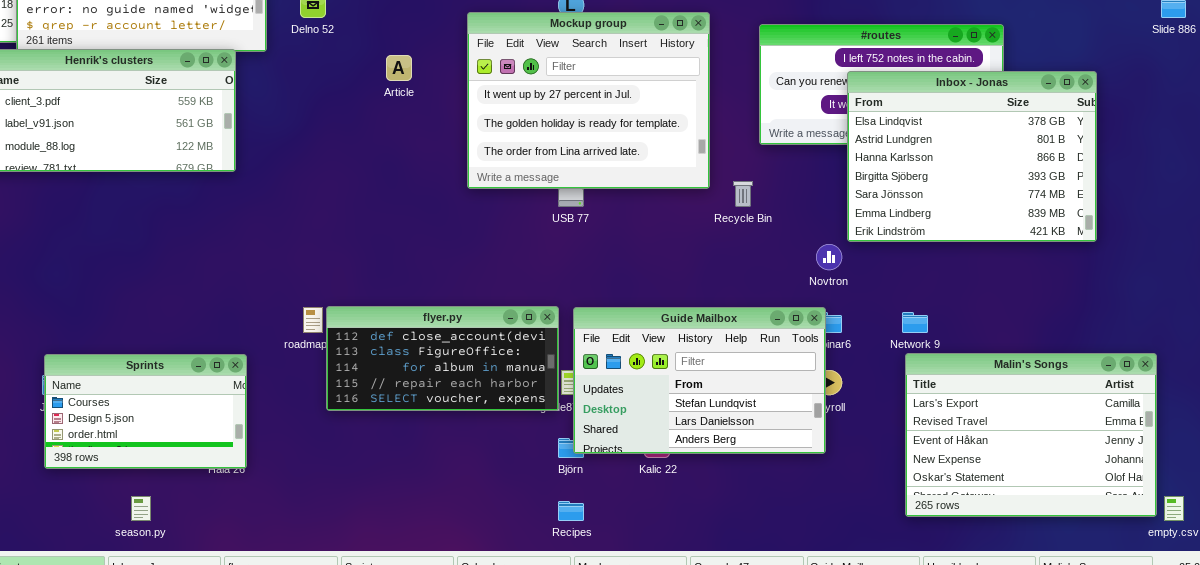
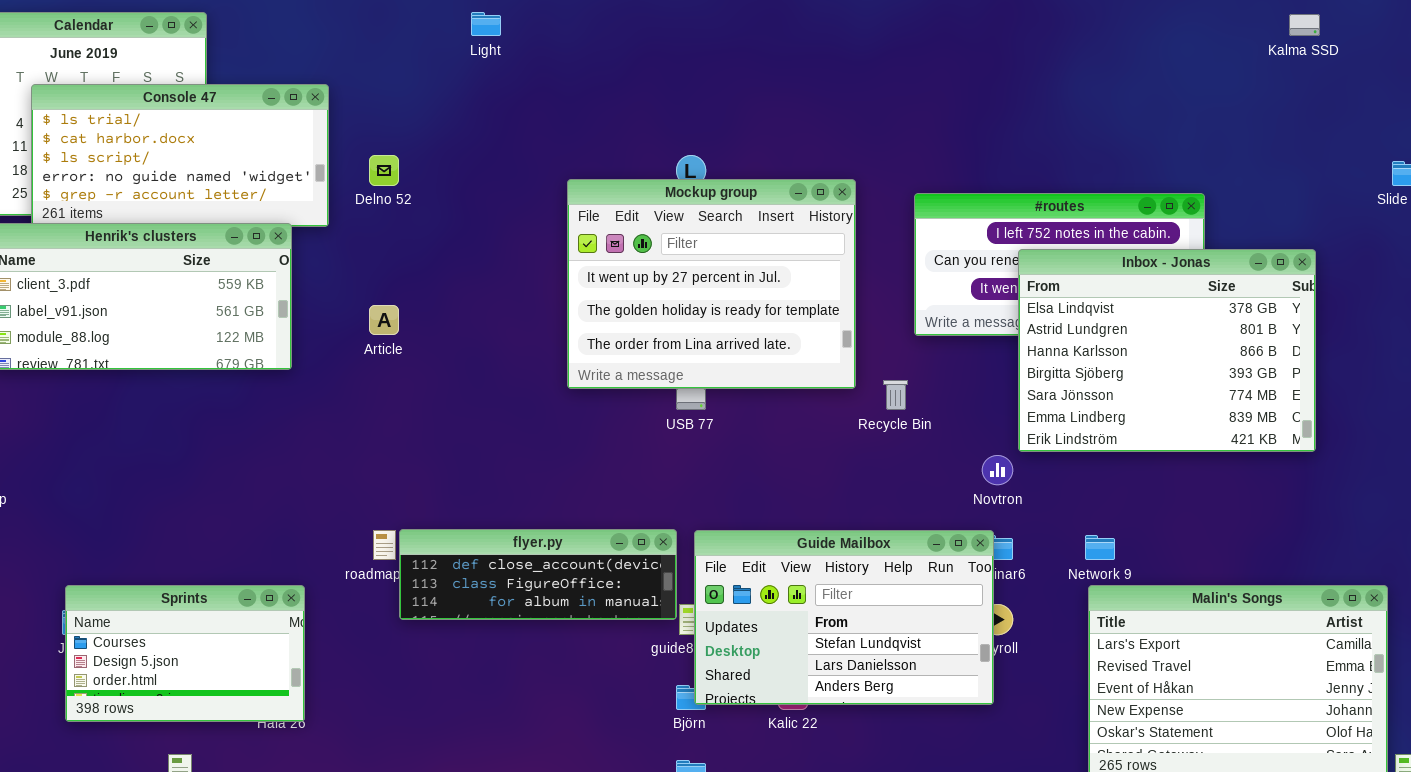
Article: [386,55,412,81] -> [369,305,399,335], moved
flyer.py: [326,306,559,411] -> [399,529,677,620], resized

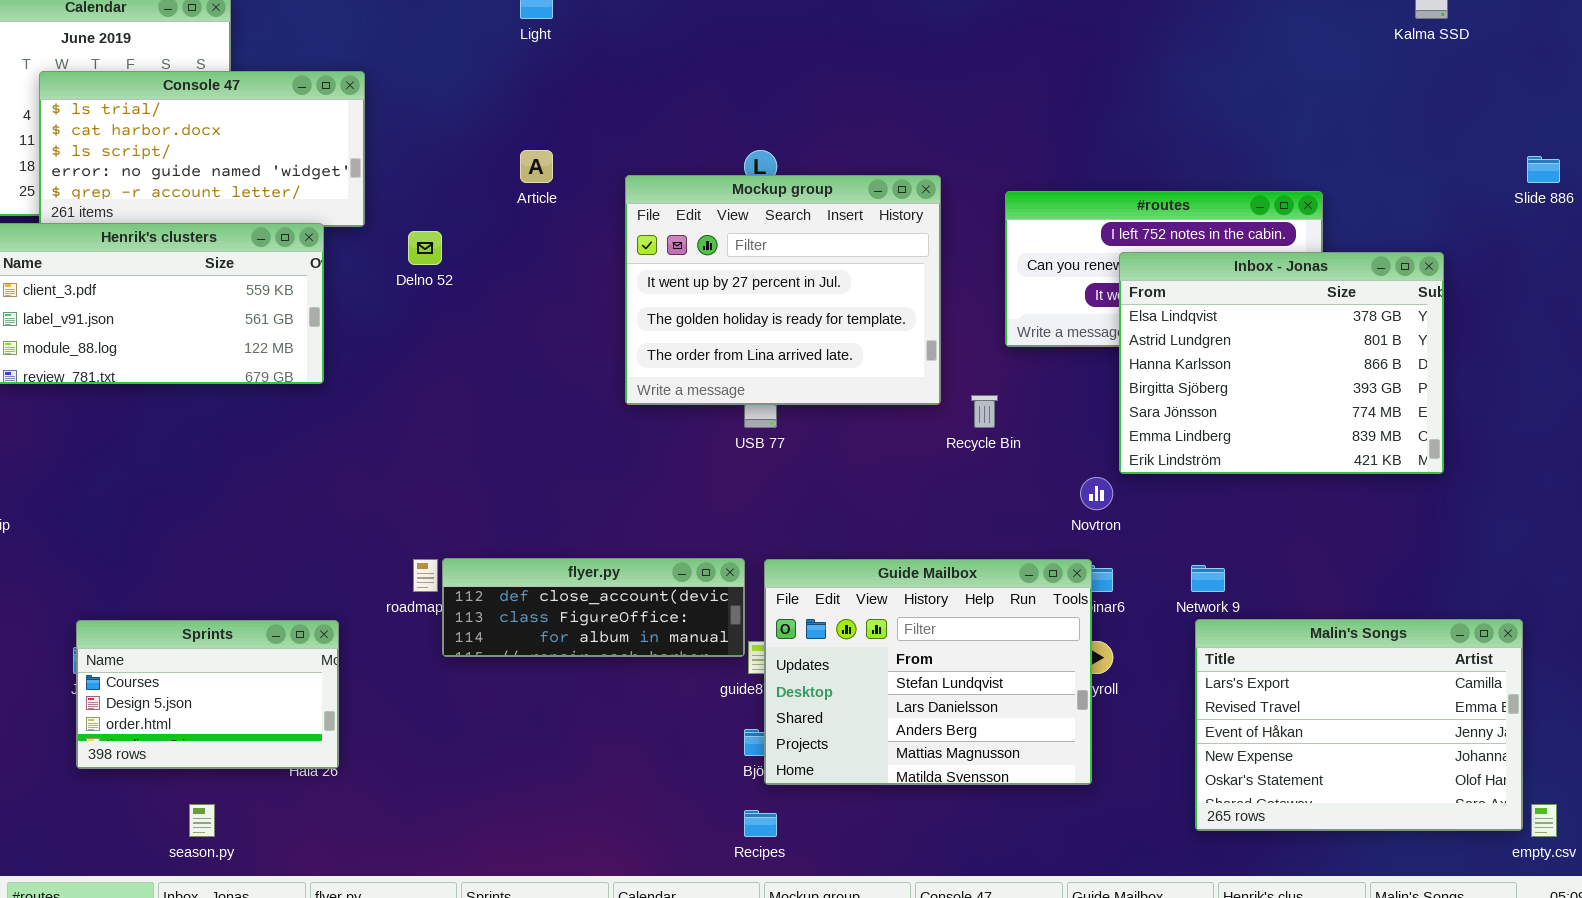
Delno 52: [369,155,399,186] -> [408,231,442,265], moved
Article: [369,305,399,335] -> [520,150,553,183], moved
Guide Mailbox: [694,530,994,705] -> [764,559,1092,785], resized

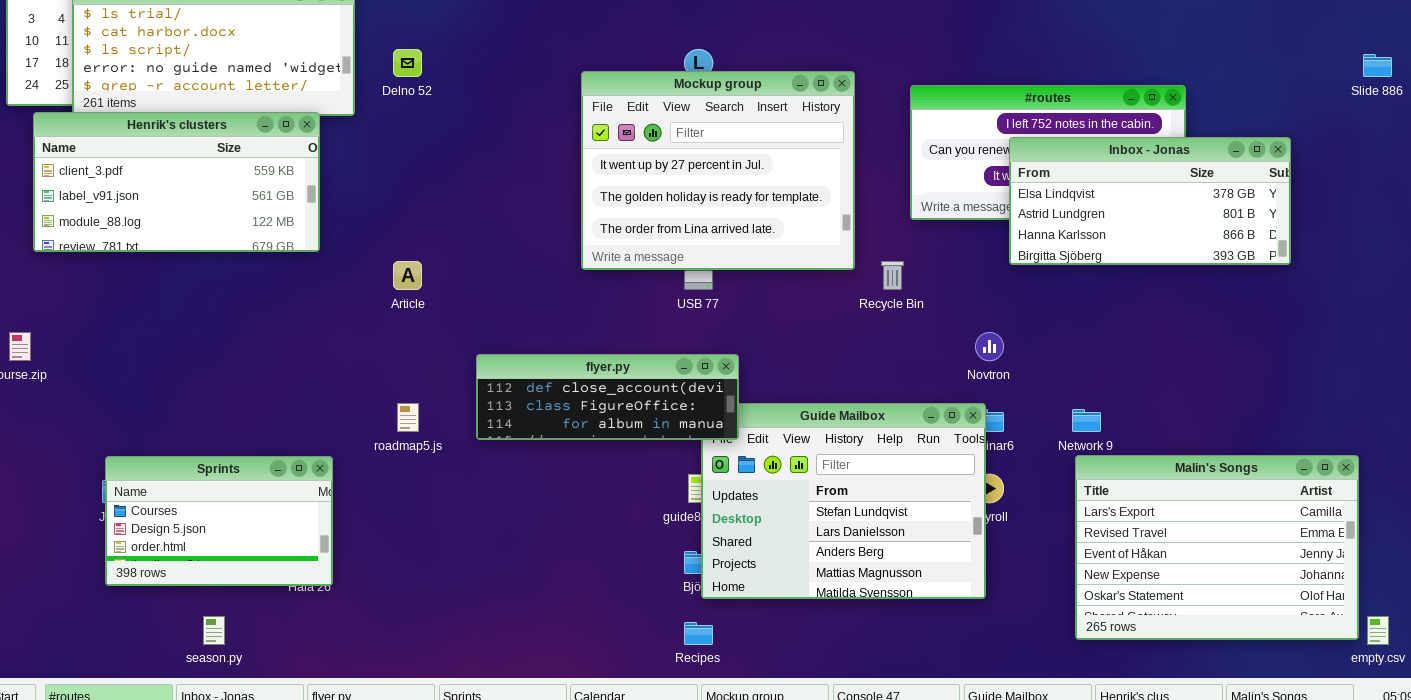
Article: [520,150,553,183] -> [393,261,422,290], moved
Delno 52: [408,231,442,265] -> [393,49,422,77], moved
Inbox - Jonas: [1119,252,1444,474] -> [1009,137,1291,265], resized
flyer.py: [442,558,745,657] -> [476,354,739,440], moved

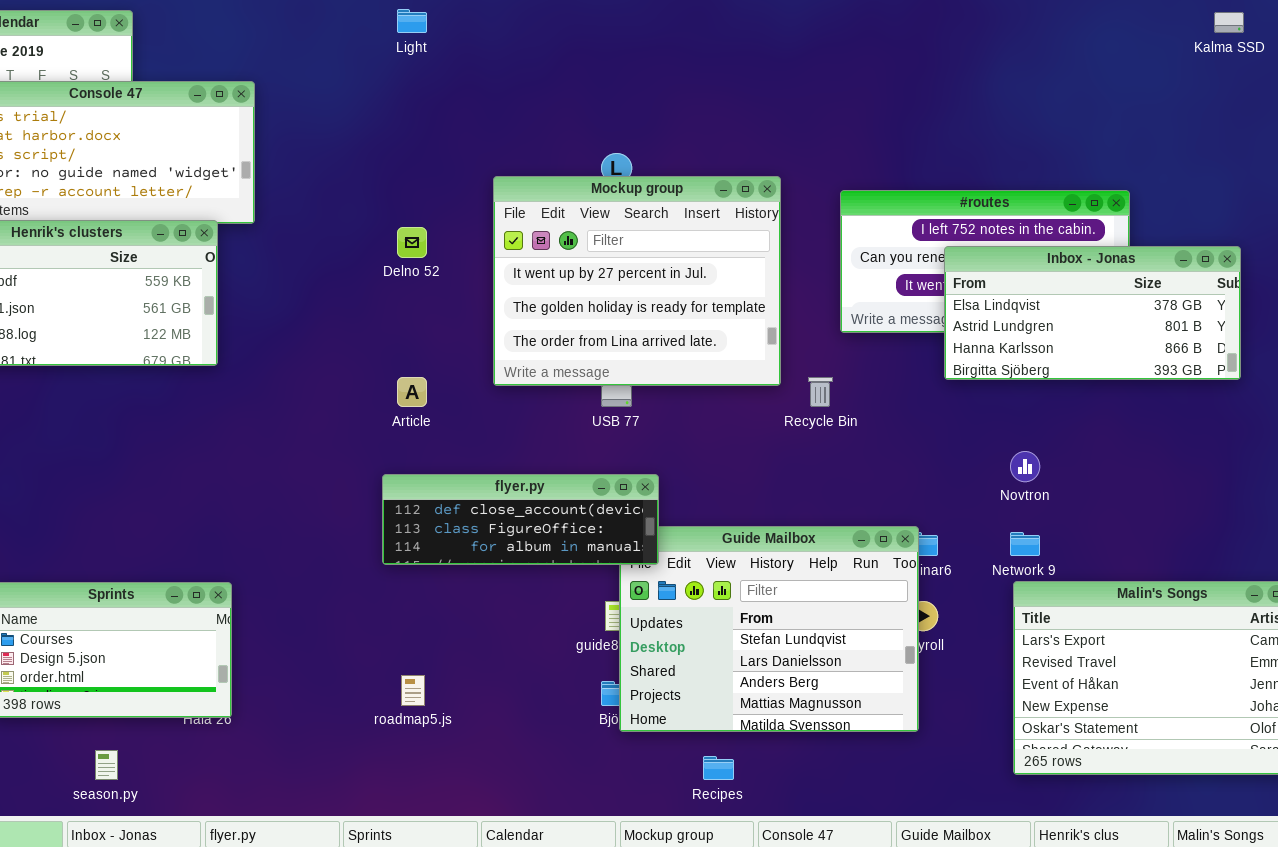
Delno 52: [393,49,422,77] -> [397,227,427,258], moved
Article: [393,261,422,290] -> [397,377,427,407], moved
Novtron: [975,332,1004,361] -> [1010,451,1040,482], moved
roadmap5.js: [397,403,419,432] -> [401,675,425,706], moved
Recipes: [684,622,713,645] -> [703,756,734,780], moved

